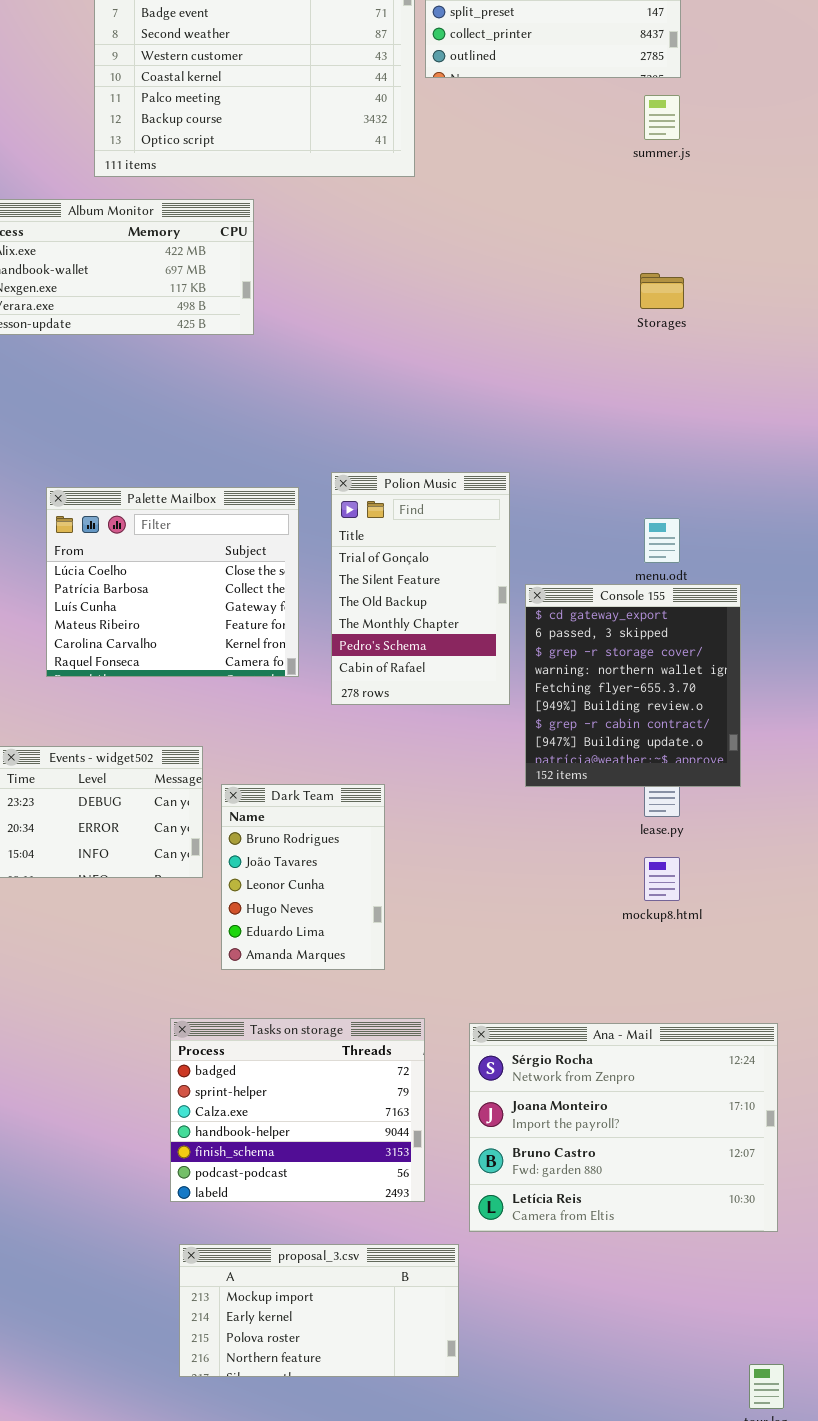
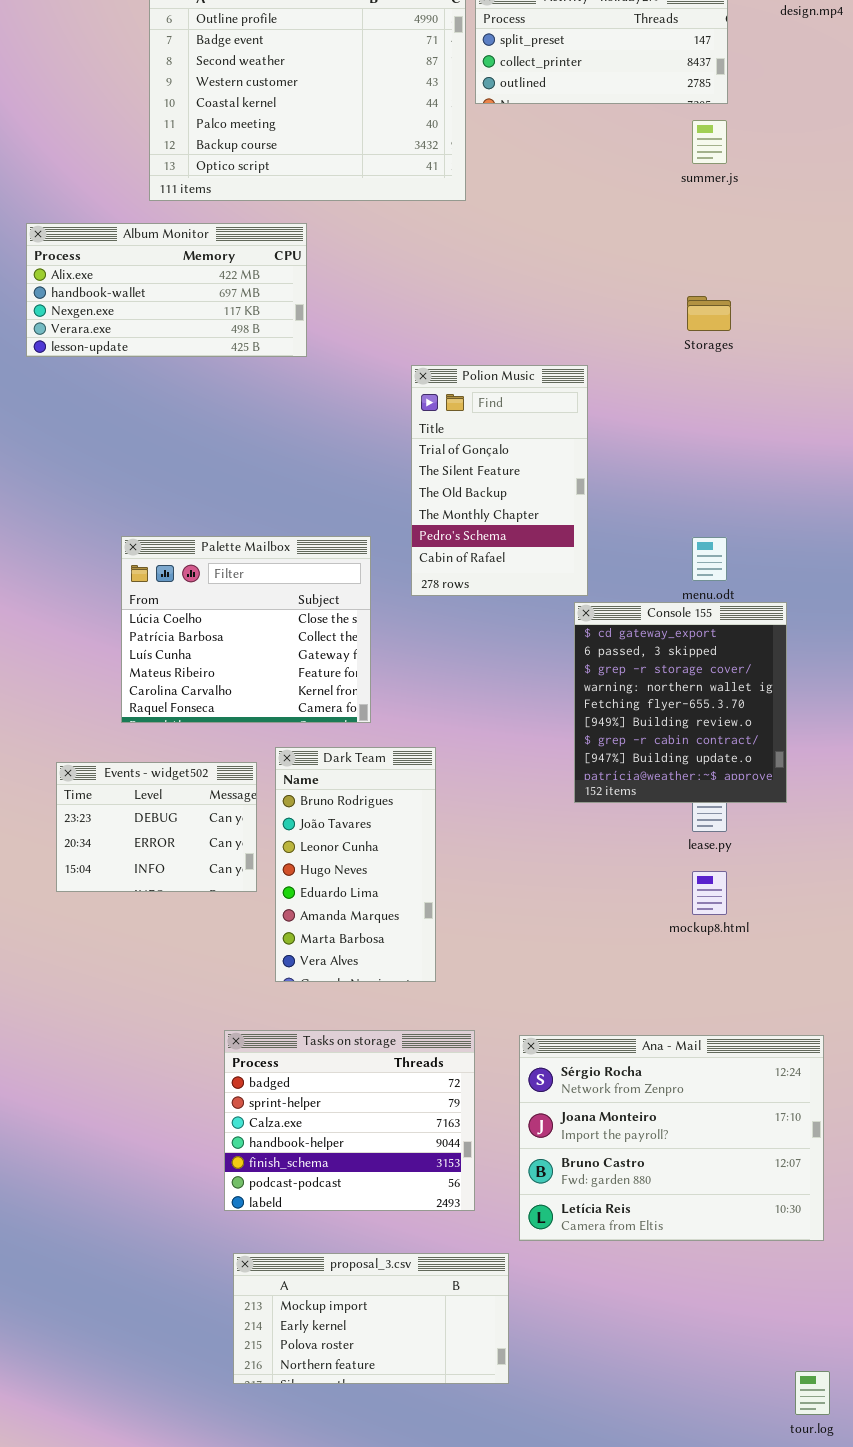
Polion Music: [331,472,510,705] -> [411,365,588,596], moved
Palette Mailbox: [46,487,299,677] -> [121,536,371,723], moved
Dark Team: [221,784,385,970] -> [275,747,436,982], resized

